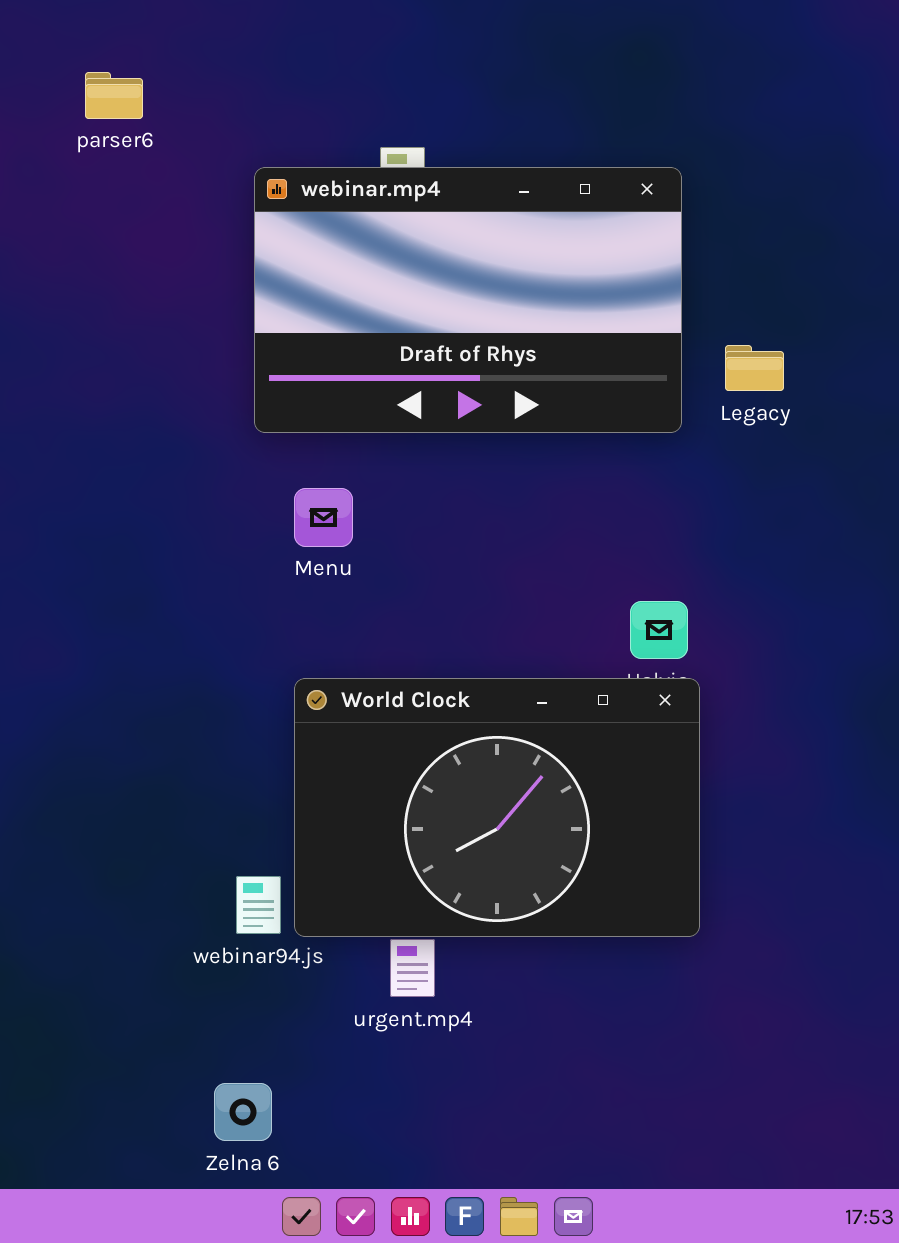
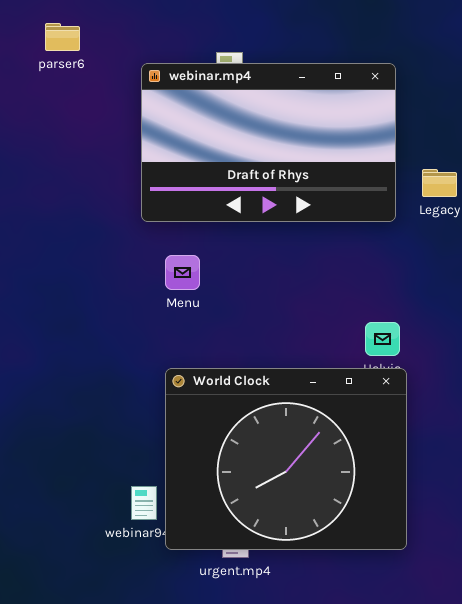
parser6: [85,72,143,119] -> [45,23,80,51], moved
World Clock: [294,678,700,937] -> [165,368,407,550], resized

